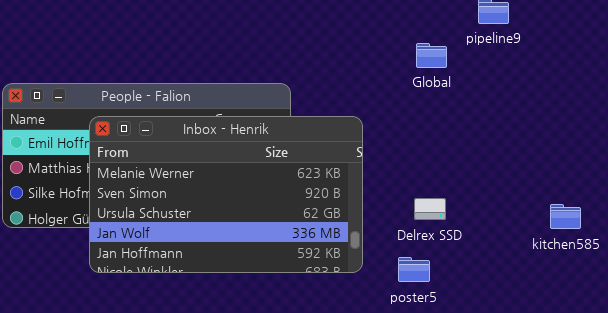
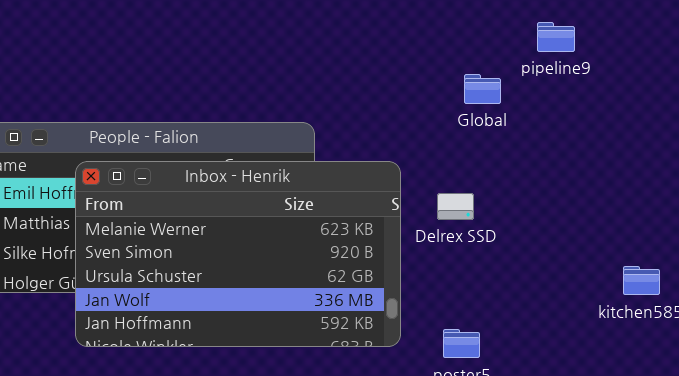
Delrex SSD: [414,198,446,220] -> [437,193,474,220], moved

